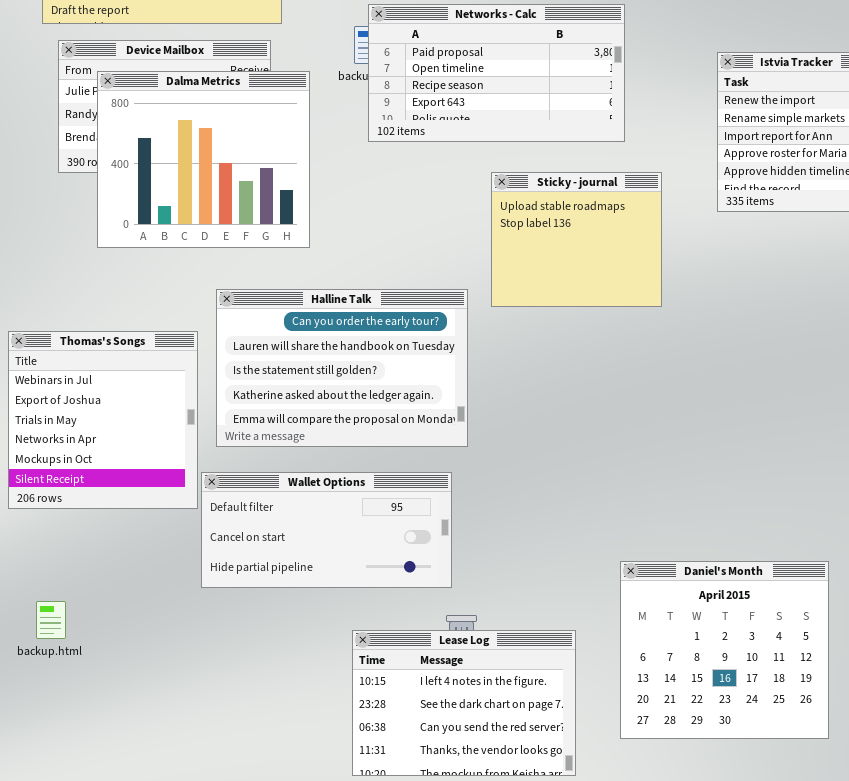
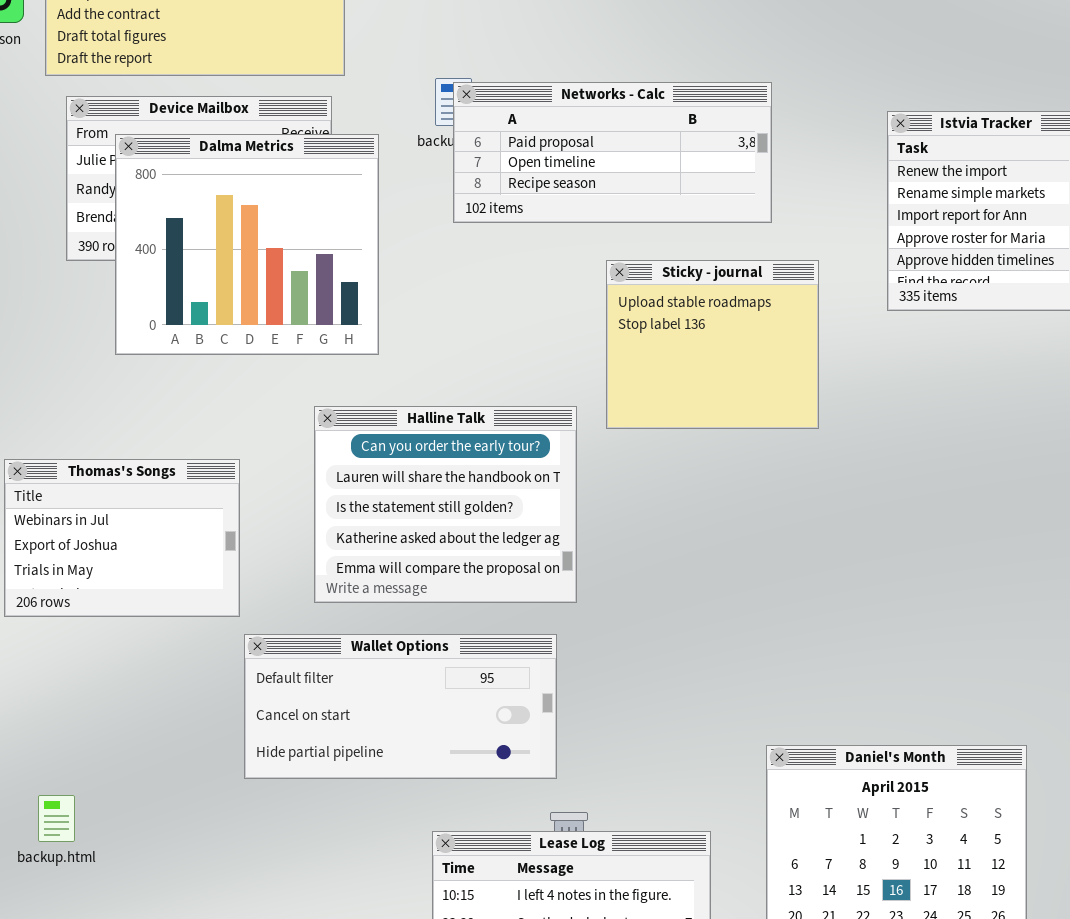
Networks - Calc: [368,4,625,142] -> [453,82,772,223], resized
Halline Talk: [216,289,468,447] -> [314,406,577,603], resized
Thomas's Songs: [8,331,198,509] -> [4,459,240,617], resized

